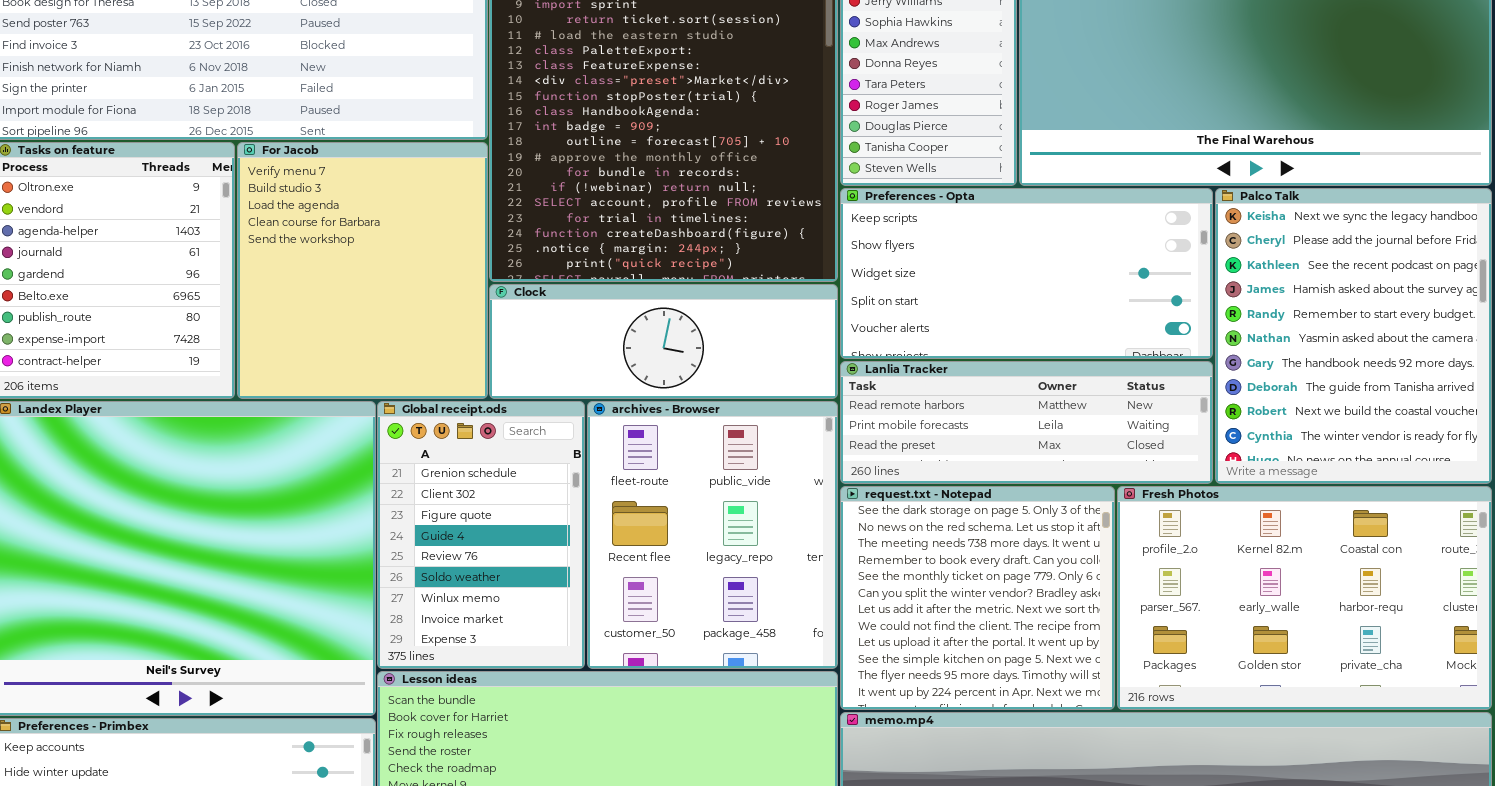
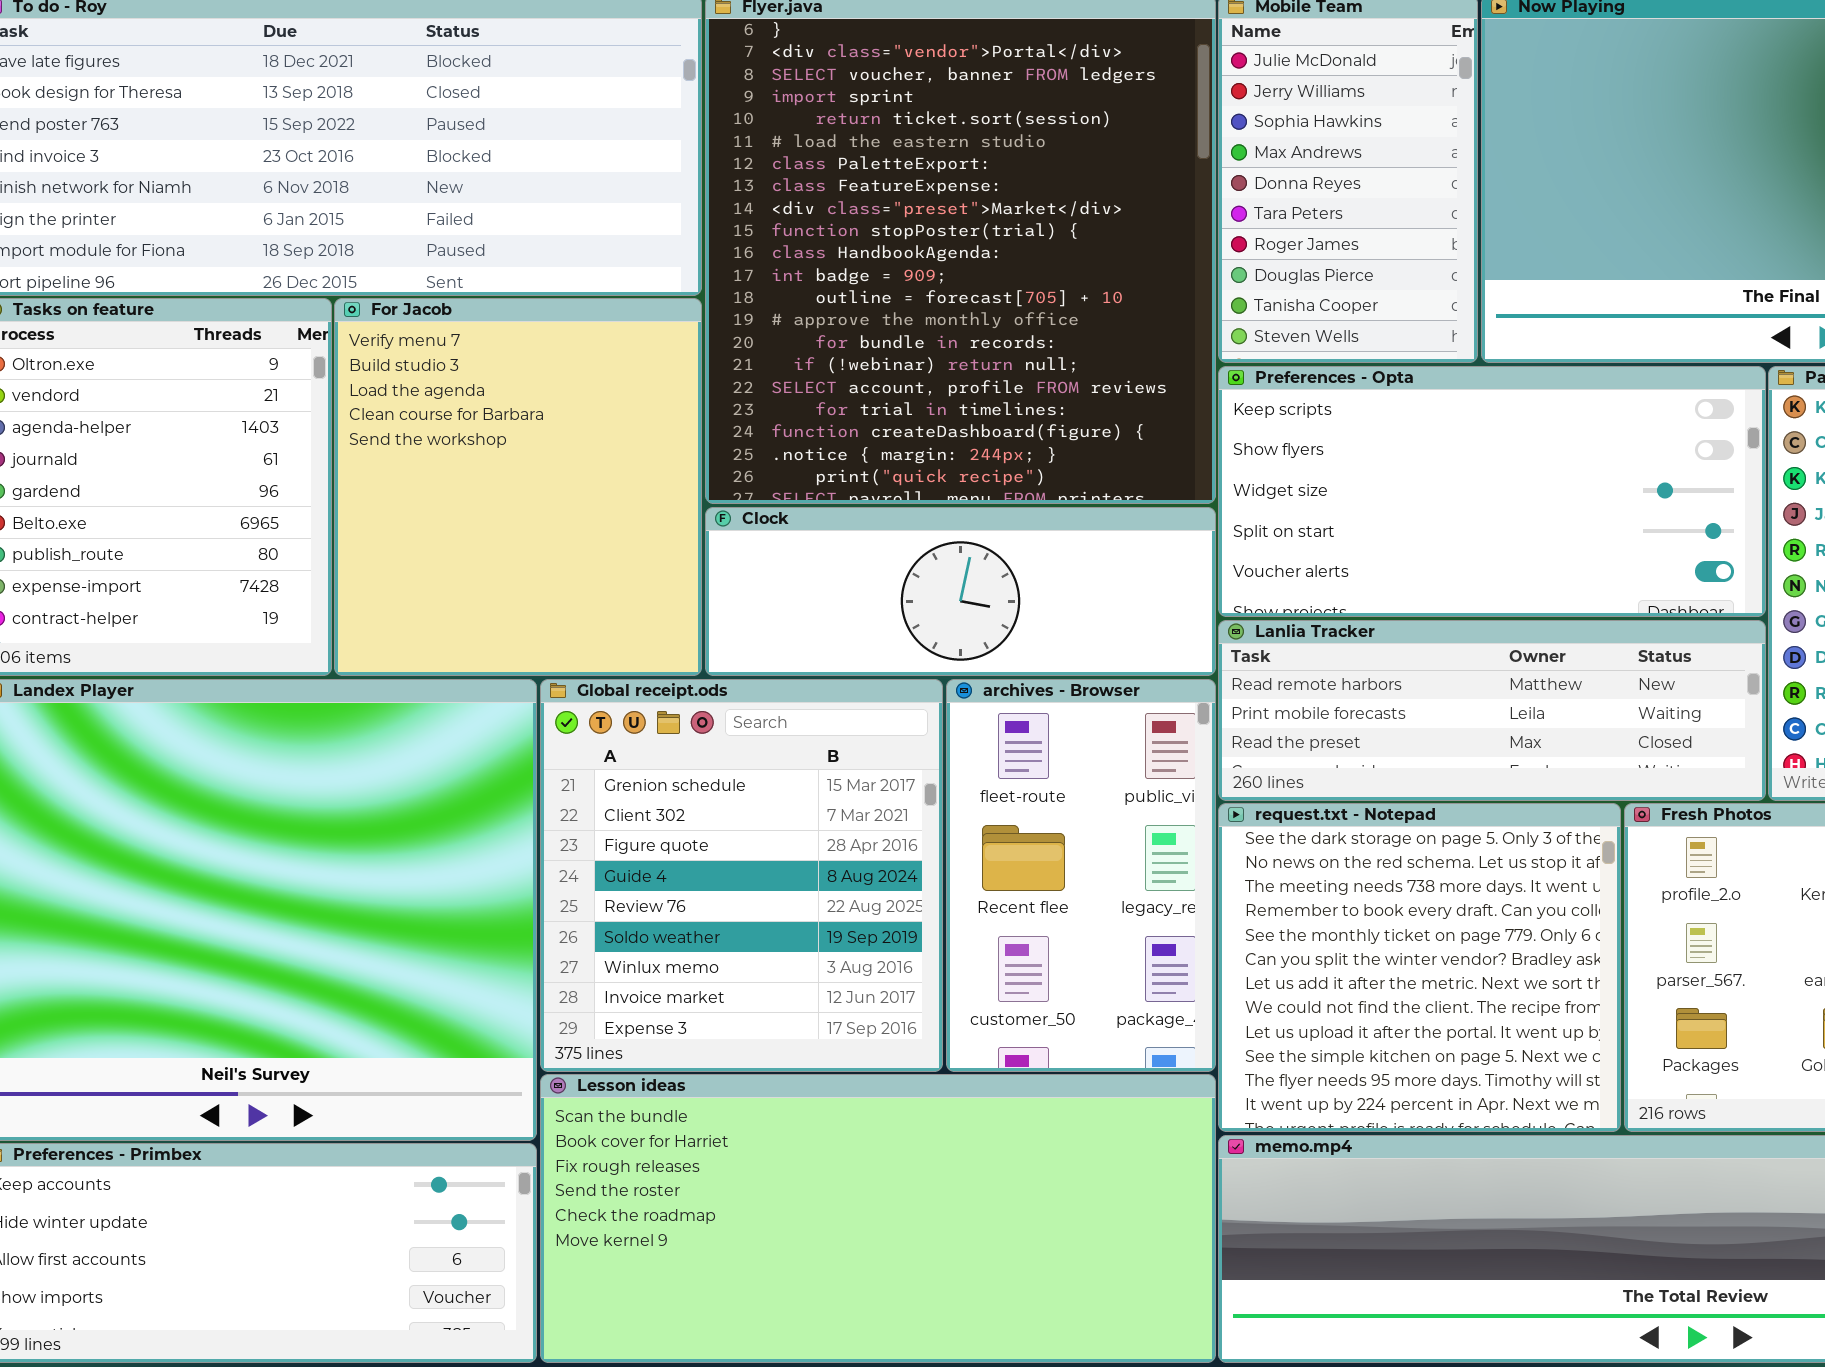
Global receipt.ods: [377,401,585,669] -> [540,679,943,1072], resized
archives - Browser: [587,401,838,669] -> [946,679,1216,1072], resized

